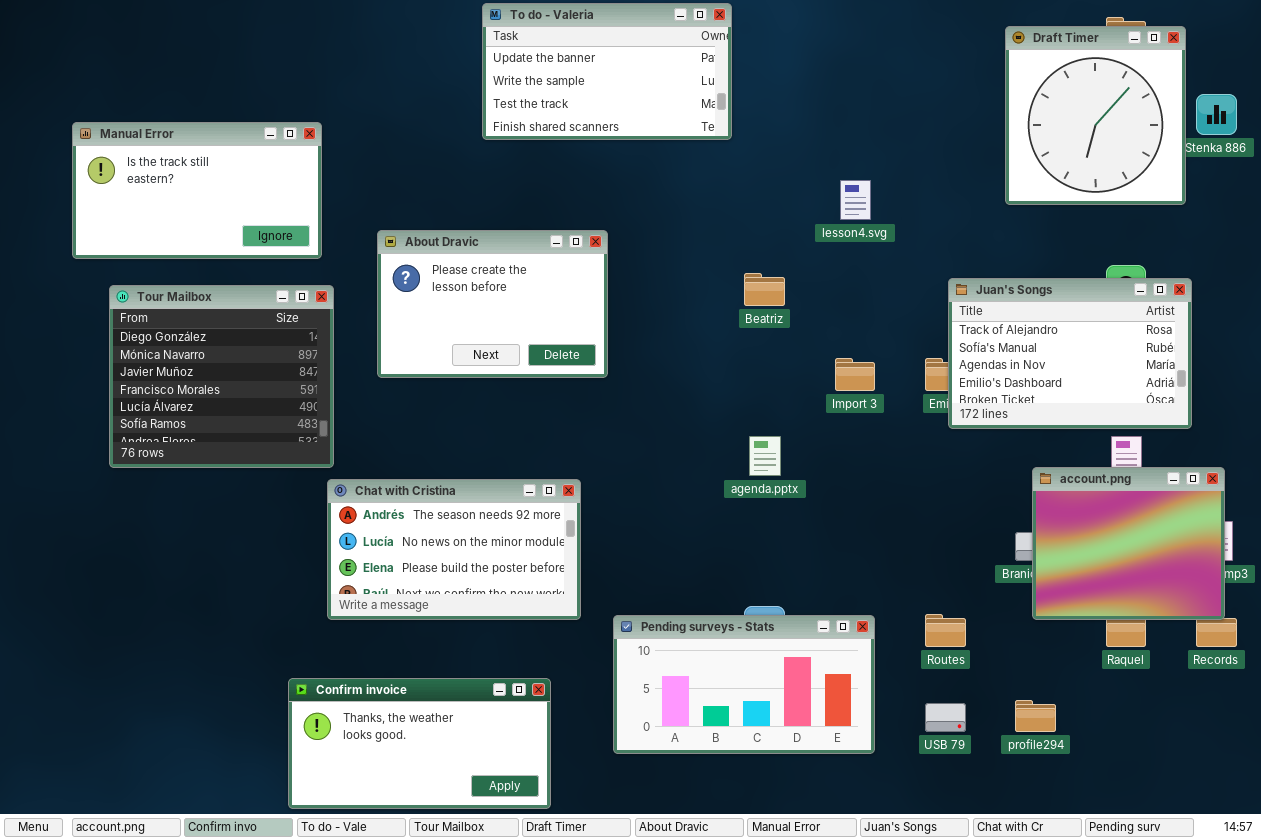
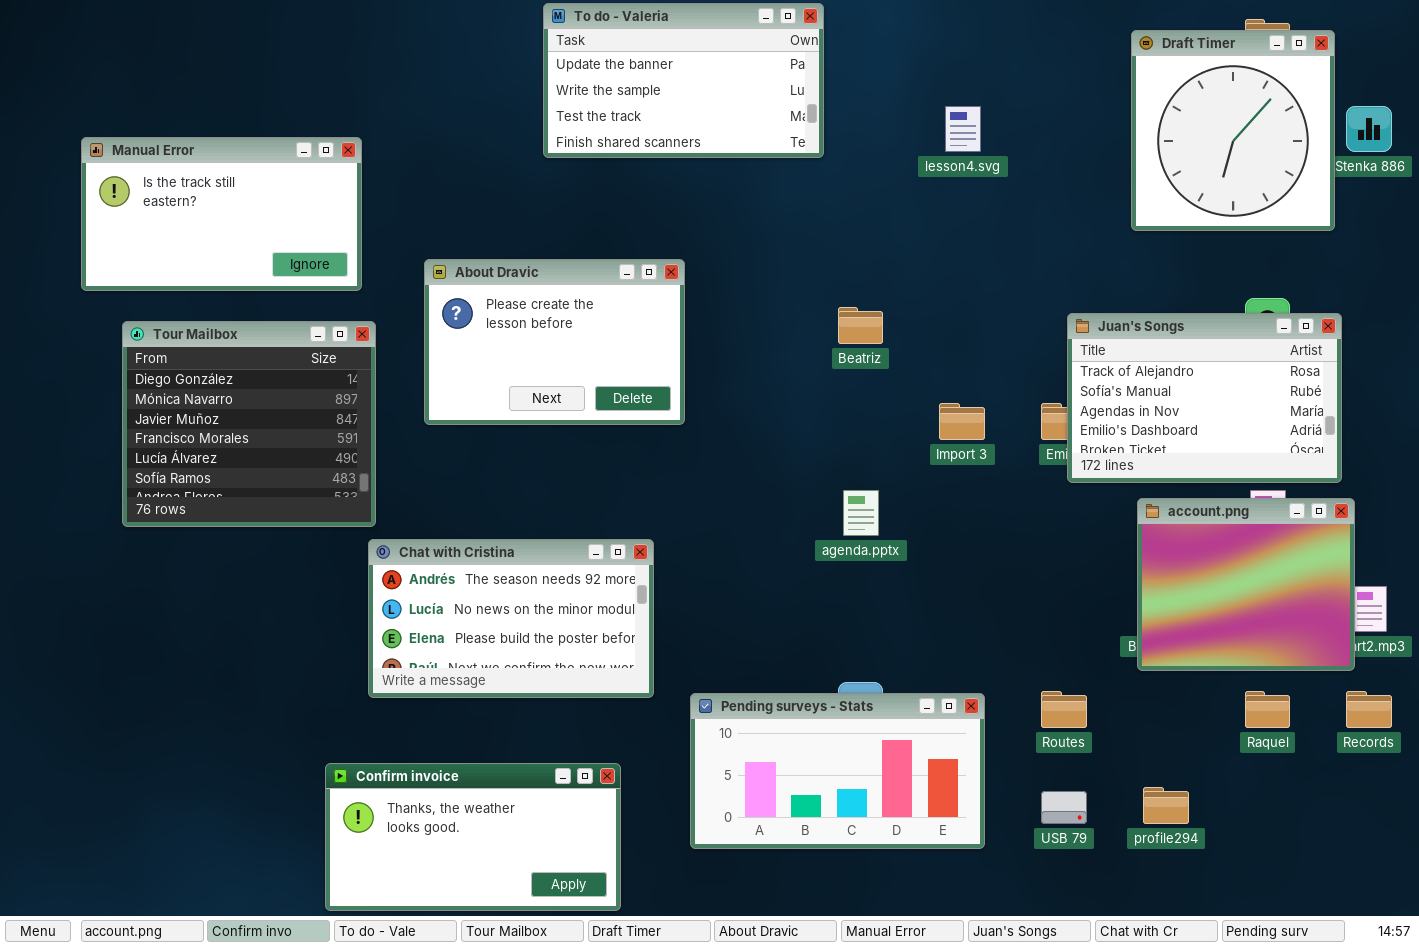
lesson4.svg: [840,180,871,220] -> [945,106,981,152], moved
account.png: [1032,467,1225,620] -> [1137,498,1355,671], moved

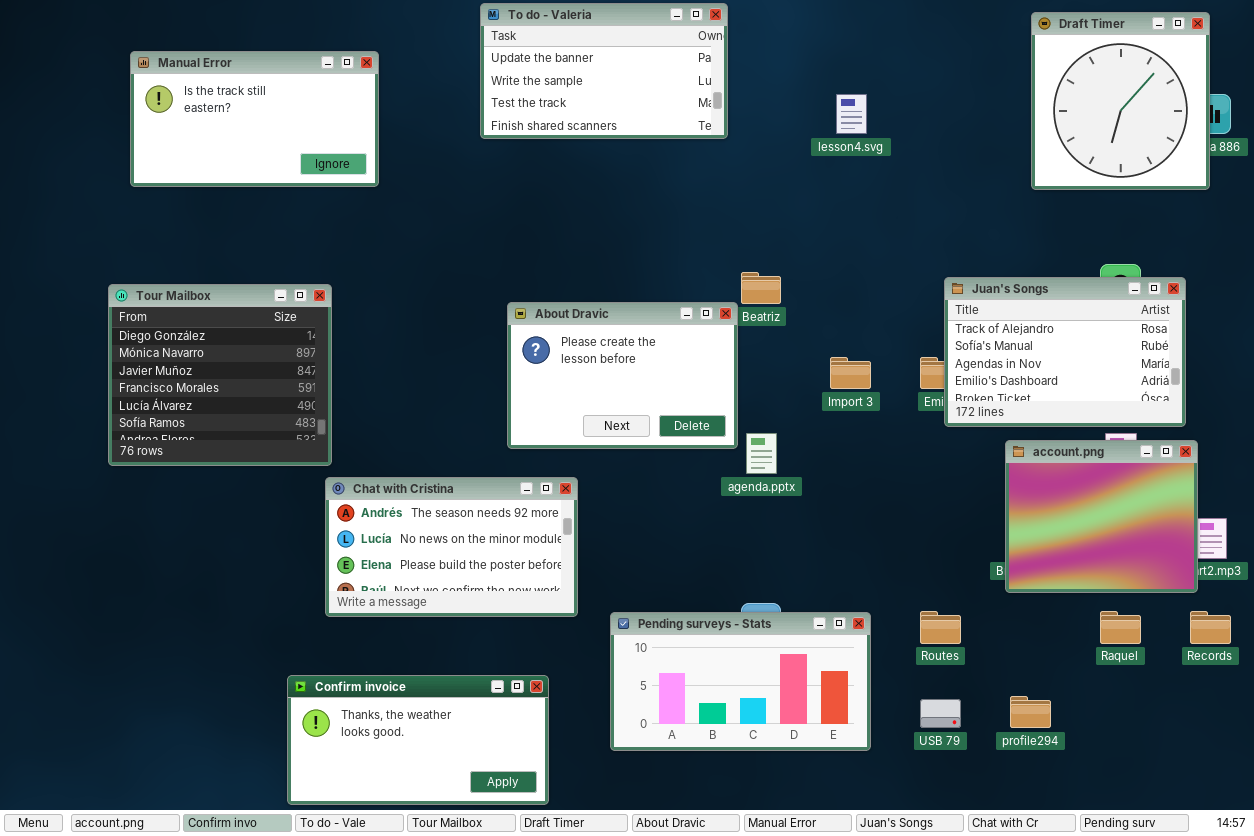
Draft Timer: [1131,30,1335,231] -> [1031,12,1210,190], moved
Manual Error: [81,137,362,291] -> [130,51,379,187], moved
About Dravic: [424,259,685,425] -> [507,302,738,449], moved

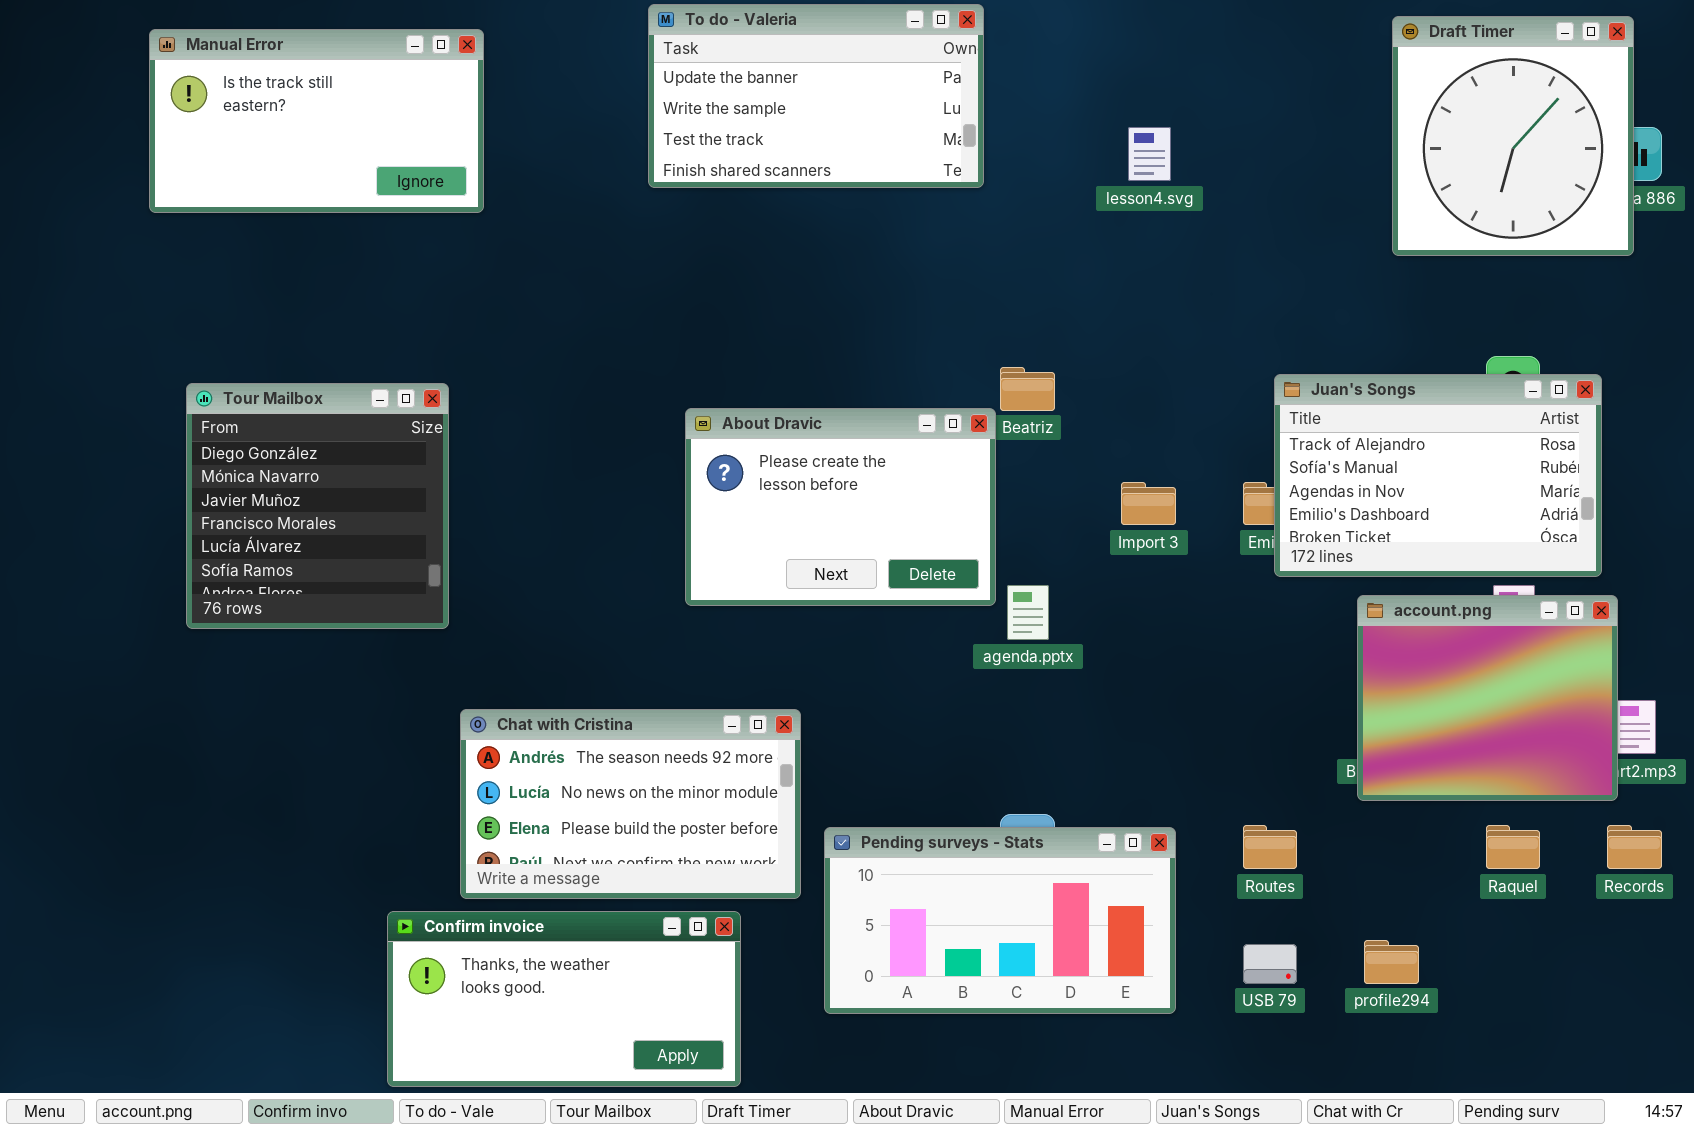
Manual Error: [130,51,379,187] -> [149,29,484,213], moved
Tour Mailbox: [108,284,332,466] -> [186,383,449,629], resized
Chat with Cristina: [325,477,578,617] -> [460,709,801,899], moved

